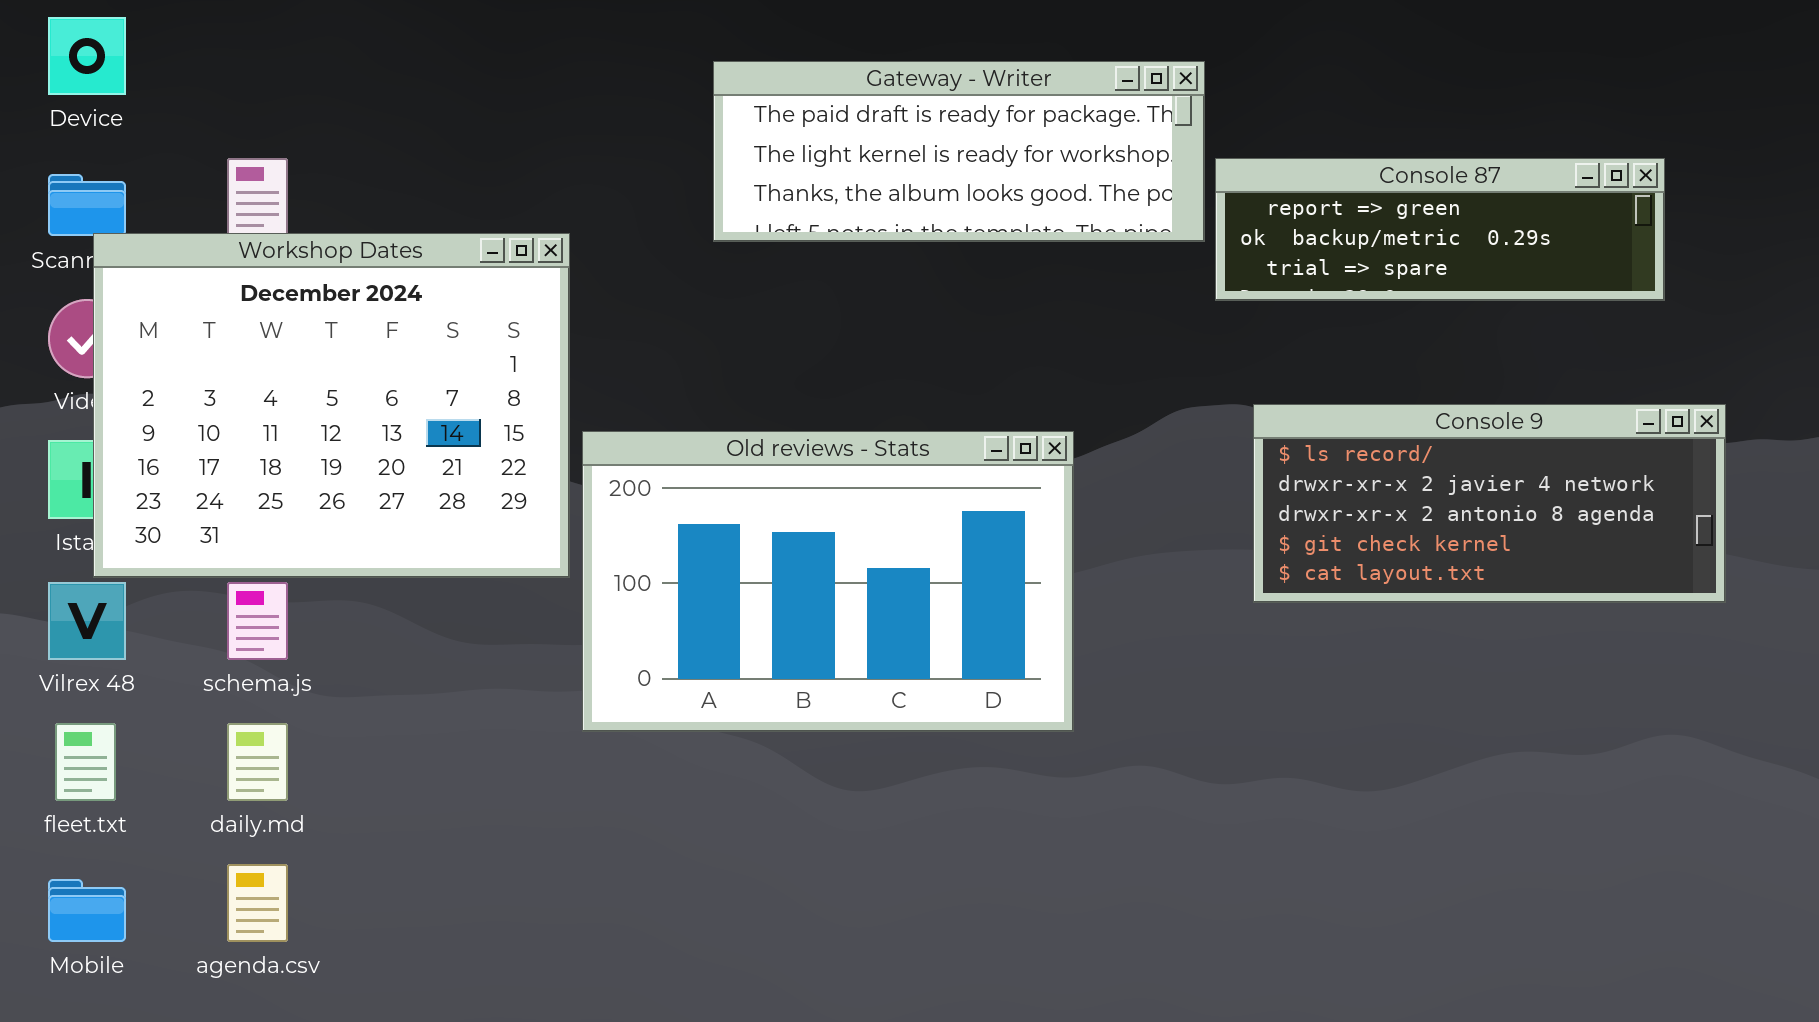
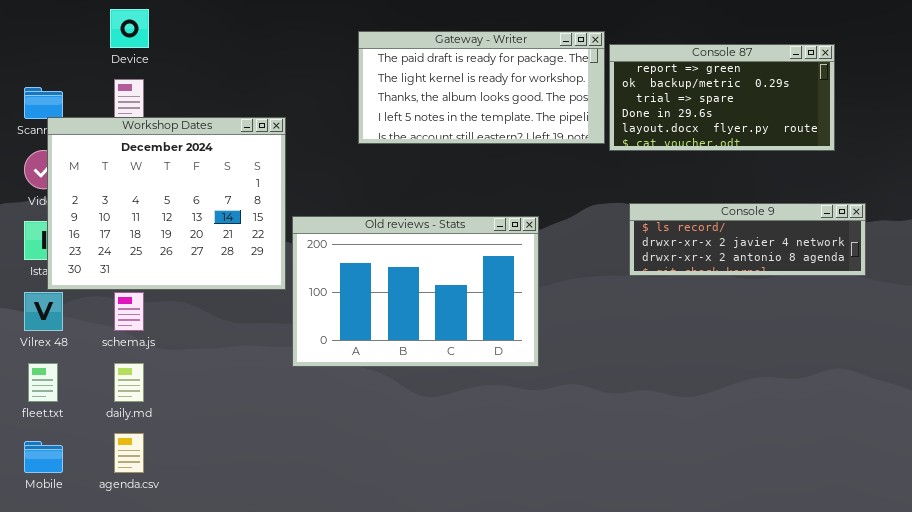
Device: [48,17,126,95] -> [110,9,149,48], moved
Gateway - Writer: [713,61,1205,242] -> [358,31,605,144], resized
Console 87: [1215,158,1665,301] -> [609,44,835,151], resized
Console 9: [1253,404,1726,603] -> [629,203,866,276], resized

